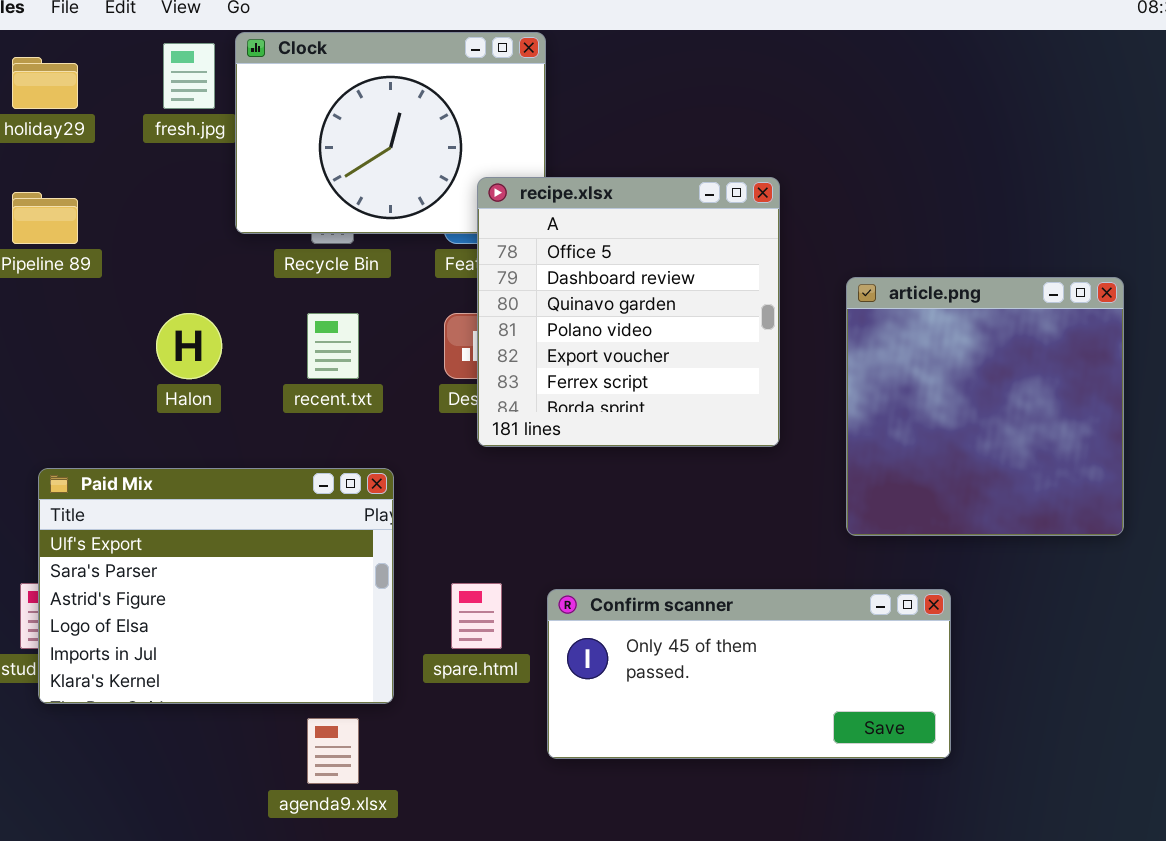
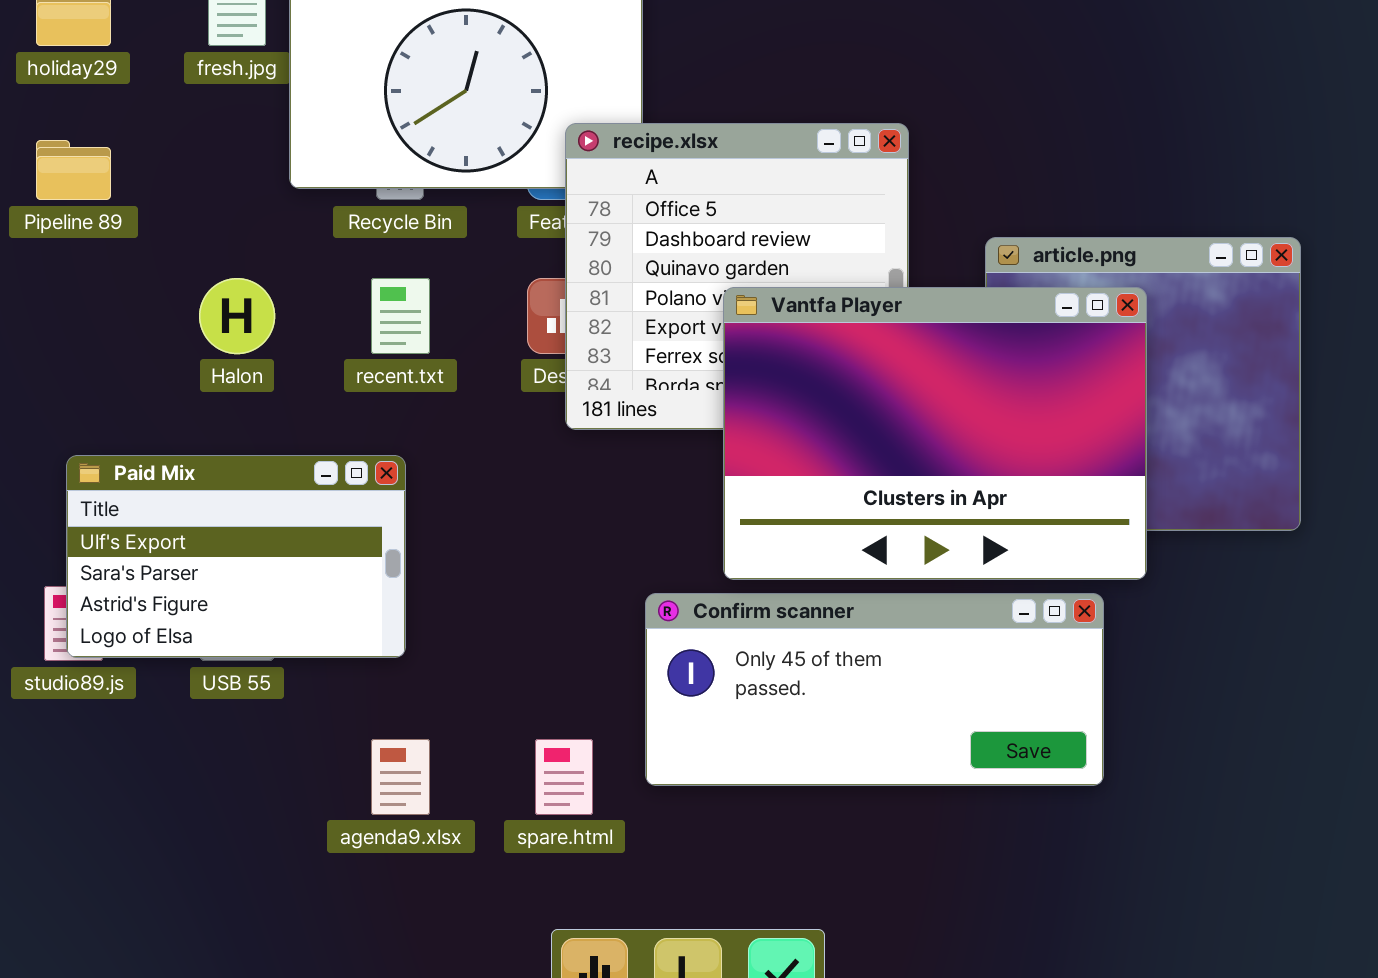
Vantfa Player: none -> [723,287,1147,580], opened
Paid Mix: [38,468,394,704] -> [66,455,406,658], resized
spare.html: [451,583,502,649] -> [535,739,593,815], moved

